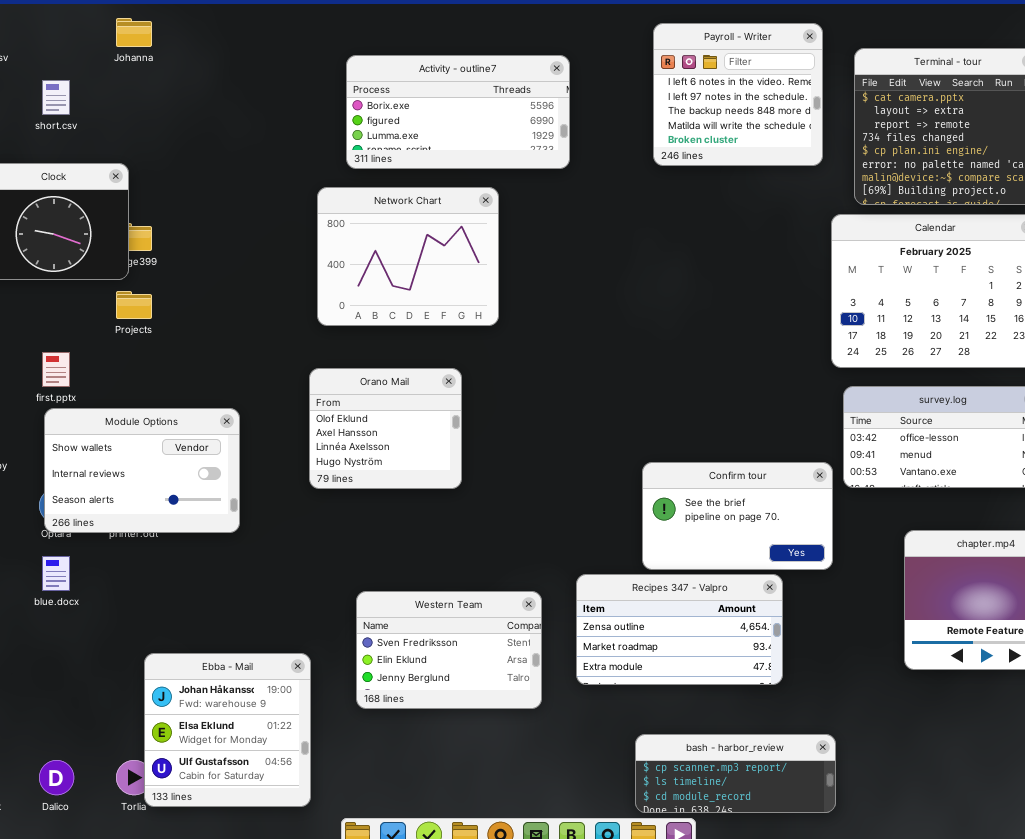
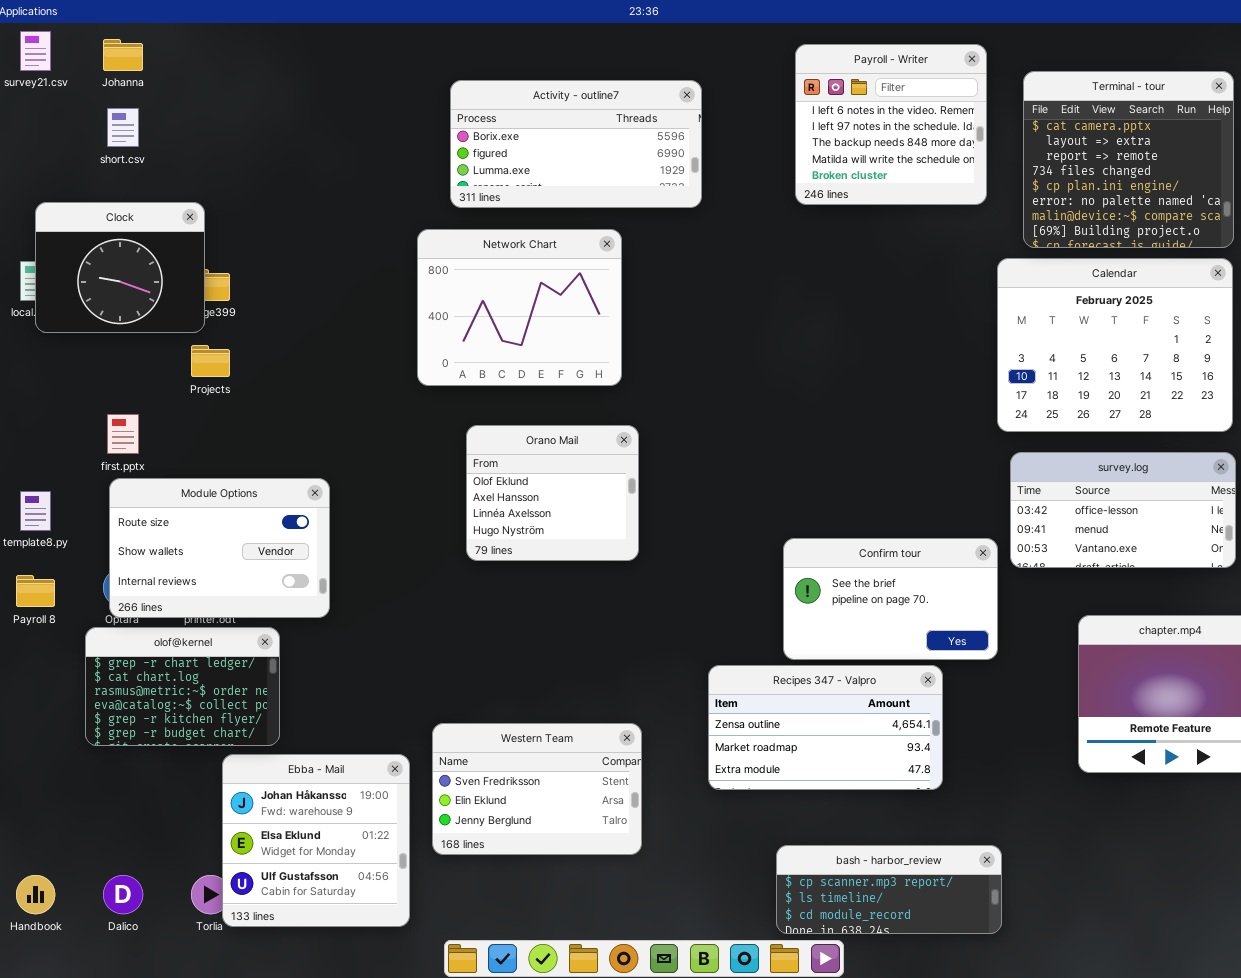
Johanna: [116,18,152,47] -> [103,39,143,71], moved
Orano Mail: [309,368,462,489] -> [466,425,639,561], moved
Module Options: [44,408,240,533] -> [109,478,330,618], scrolled up 1 row
olof@kernel: none -> [85,627,280,746], opened
Western Team: [356,591,542,709] -> [432,723,642,855], moved

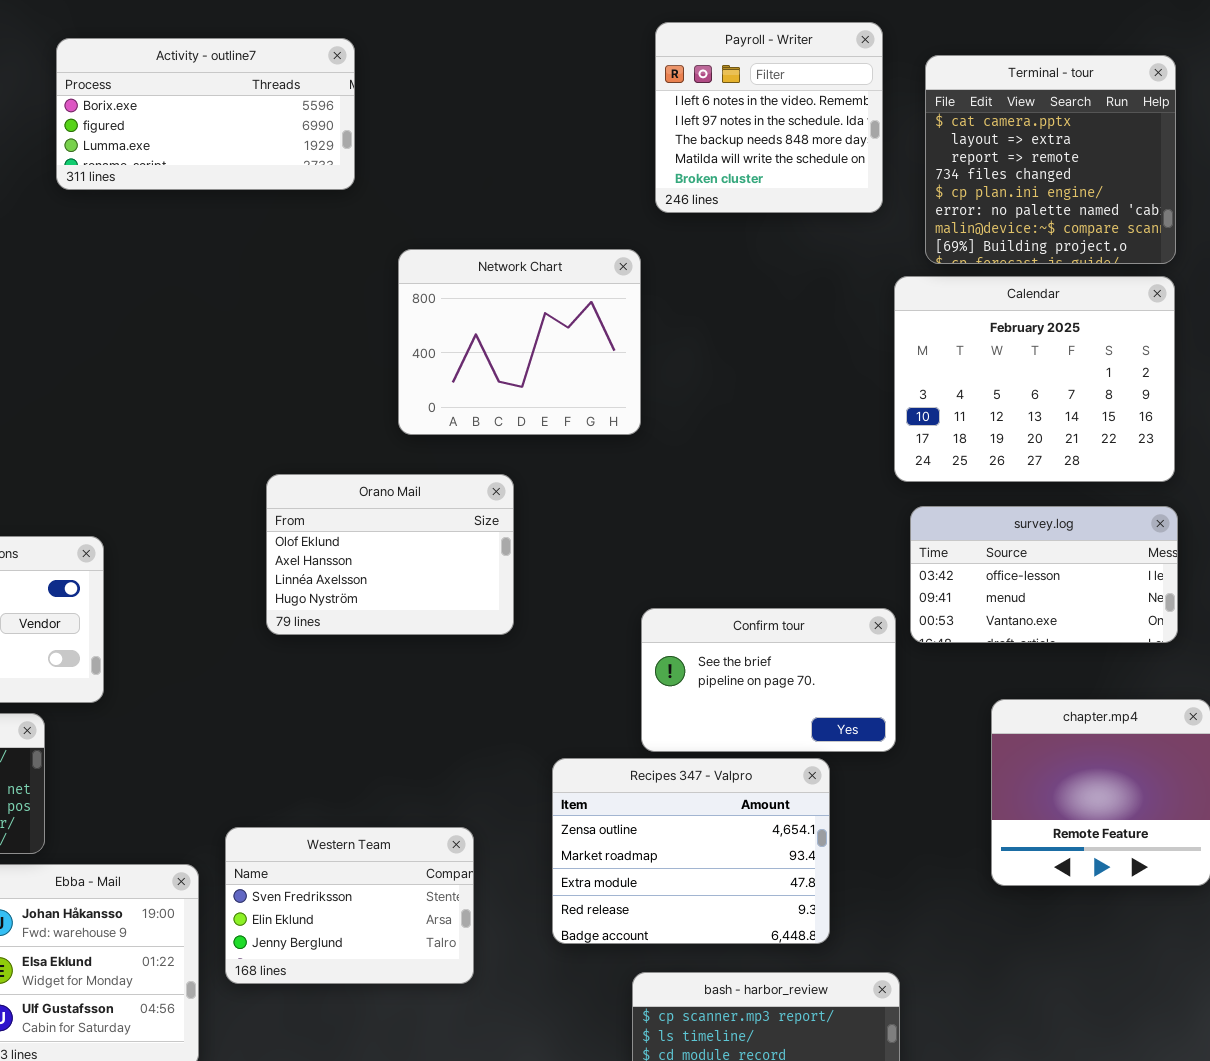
Activity - outline7: [450,80,702,208] -> [56,38,355,190], moved
Network Chart: [417,229,622,386] -> [398,249,641,435], moved
Orano Mail: [466,425,639,561] -> [266,474,514,635], resized
Recipes 347 - Valpro: [708,665,943,790] -> [552,758,830,944], resized

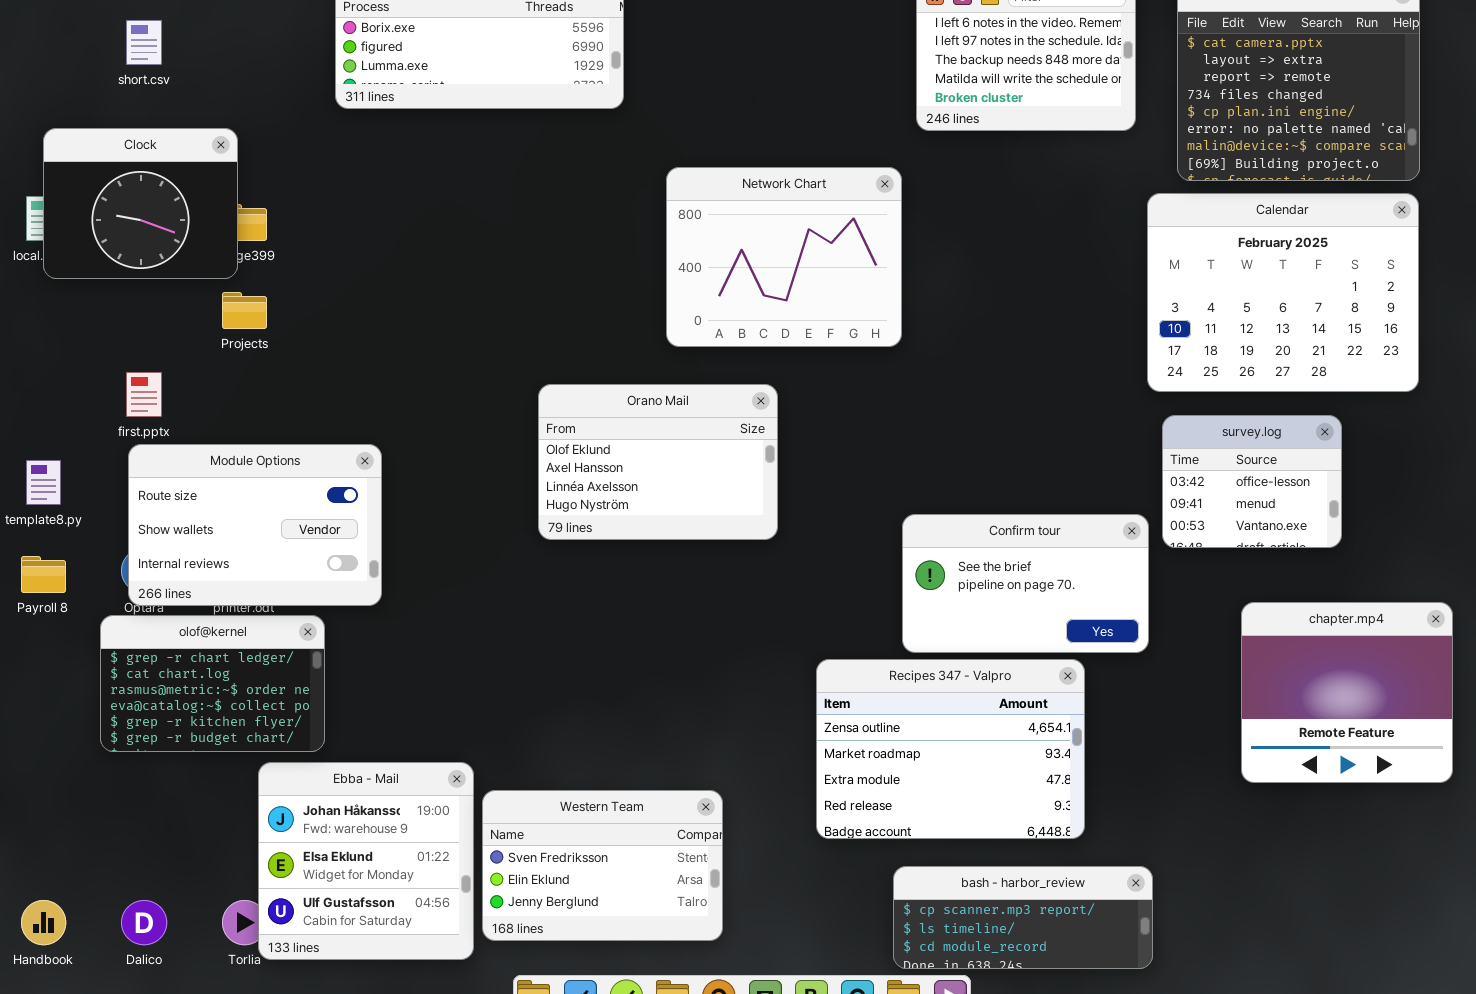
survey.log: [910,506,1178,643] -> [1162,415,1342,548], resized
Western Team: [225,827,474,984] -> [482,790,723,941], moved

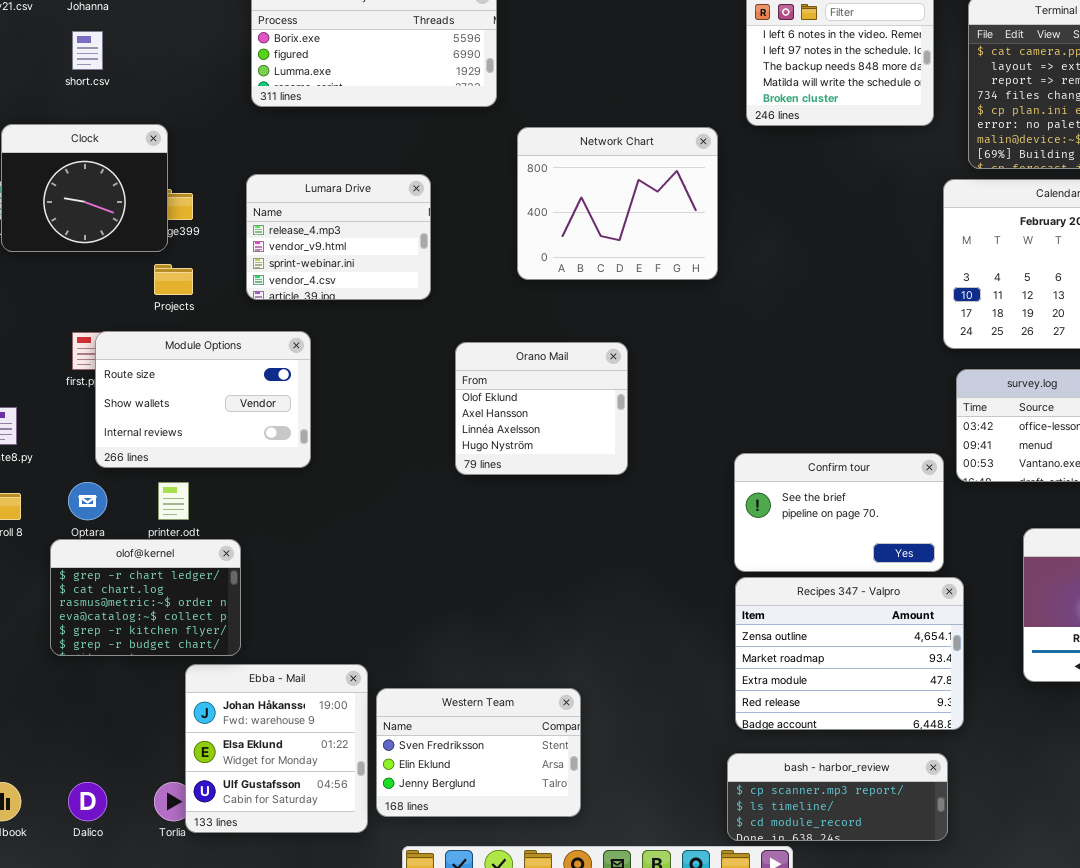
Network Chart: [666,167,902,347] -> [517,127,718,280], moved
Lumara Drive: none -> [246,174,431,300], opened
Orano Mail: [538,384,778,540] -> [455,342,628,475], resized
Module Options: [128,444,382,606] -> [95,331,311,468], moved
Recipes 347 - Valpro: [816,659,1085,839] -> [735,577,964,730], moved

